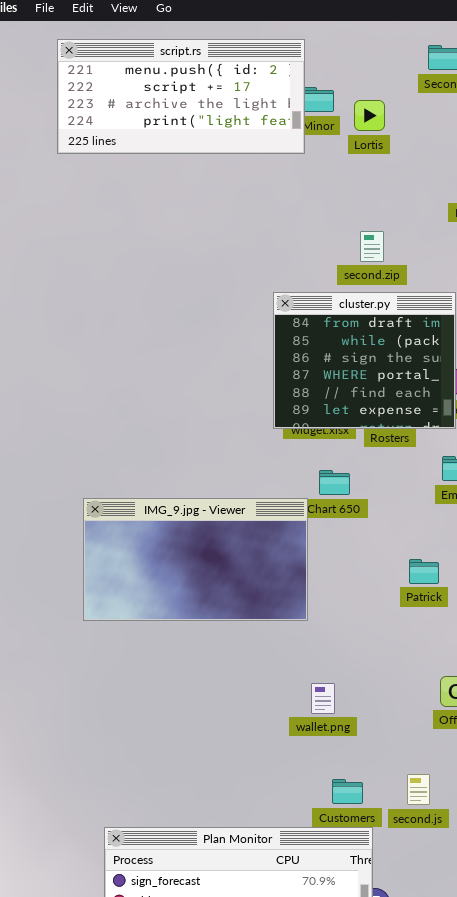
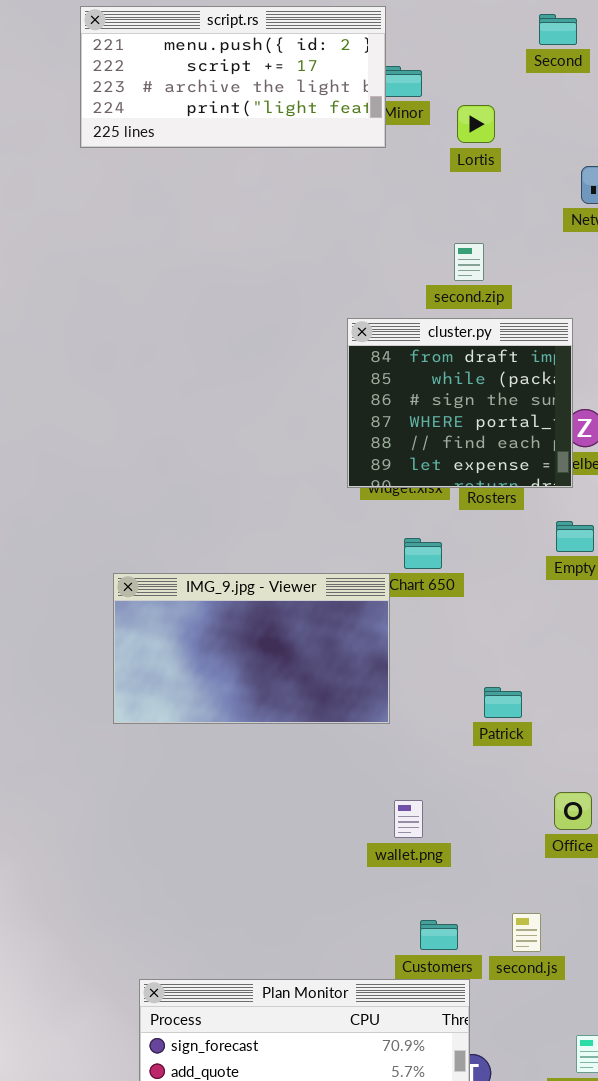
Lortis: [354,100,385,131] -> [457,105,495,143], moved
Patrick: [409,559,439,584] -> [484,687,522,718], moved

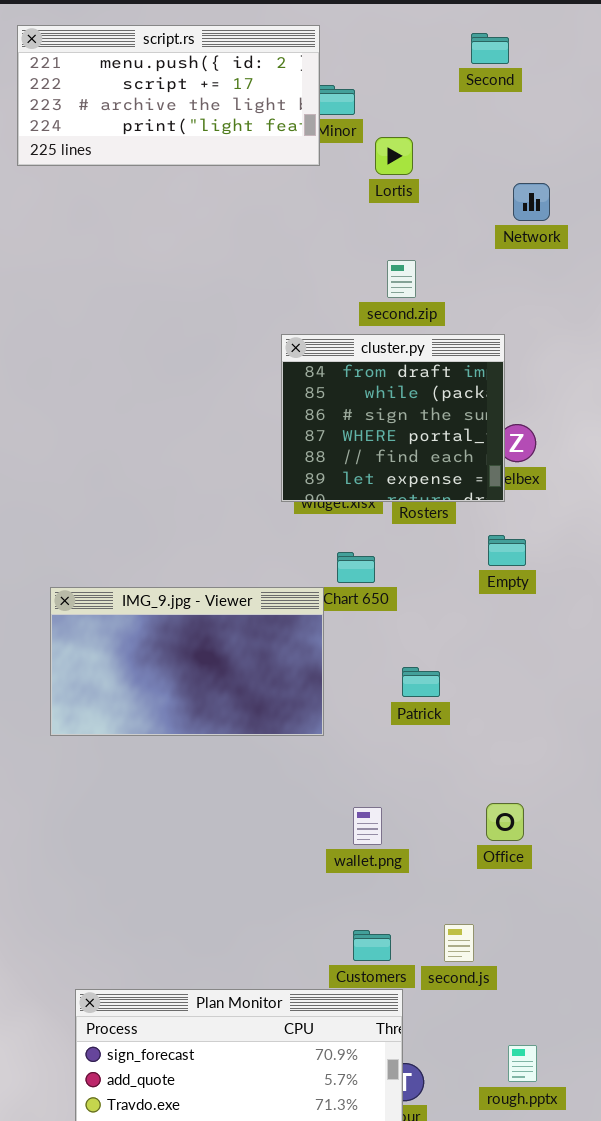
Lortis: [457,105,495,143] -> [375,137,413,175], moved
Patrick: [484,687,522,718] -> [402,667,440,697], moved
wallet.png: [394,800,423,838] -> [353,807,382,845], moved

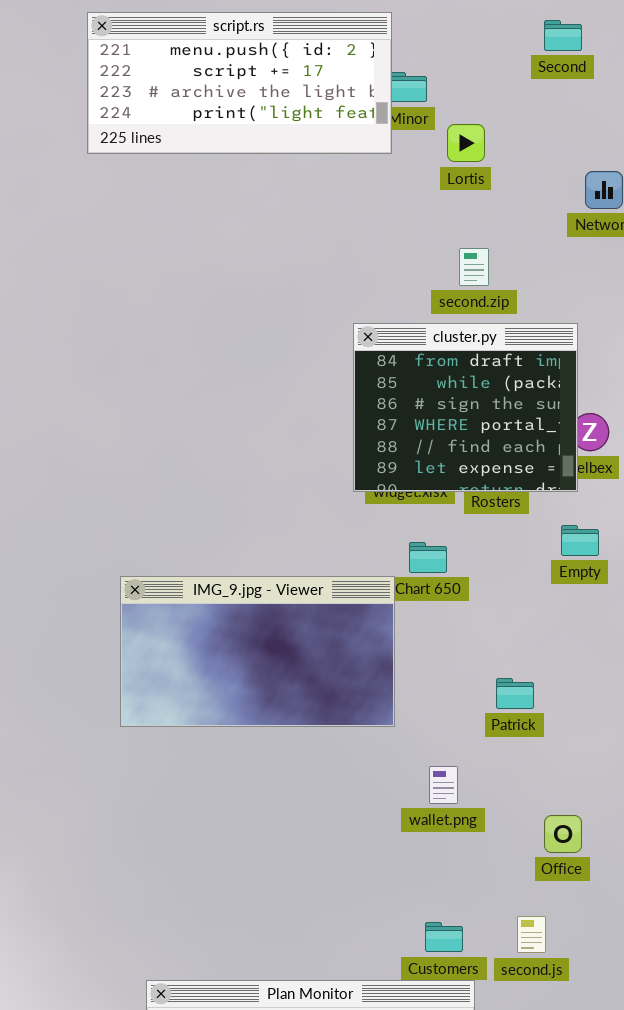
Patrick: [402,667,440,697] -> [496,678,534,709], moved
Office: [486,803,524,841] -> [544,815,582,853], moved
wallet.png: [353,807,382,845] -> [429,766,458,804], moved

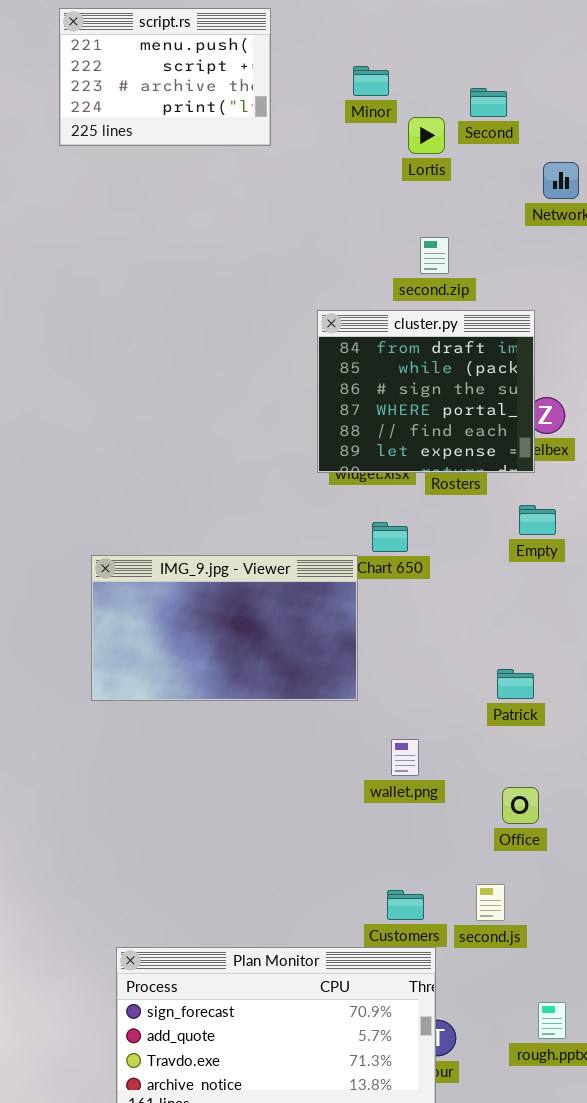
script.rs: [87,12,392,154] -> [59,8,271,146], resized
Second: [544,20,582,51] -> [470,88,507,117], moved
Patrick: [496,678,534,709] -> [497,669,534,699], moved

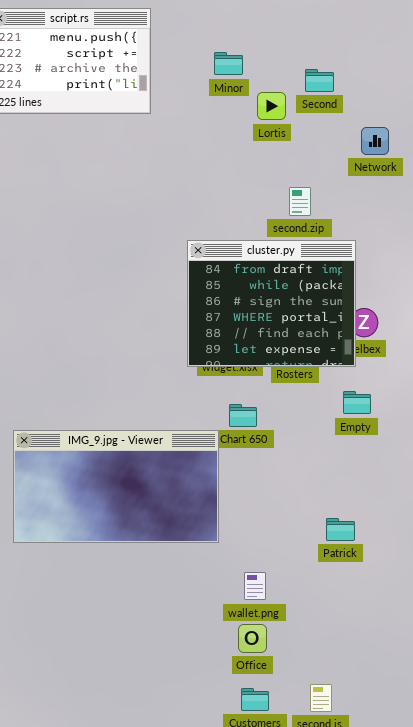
second.zip: [420,237,449,274] -> [289,187,311,216], moved
Office: [502,787,539,824] -> [238,624,267,653], moved

